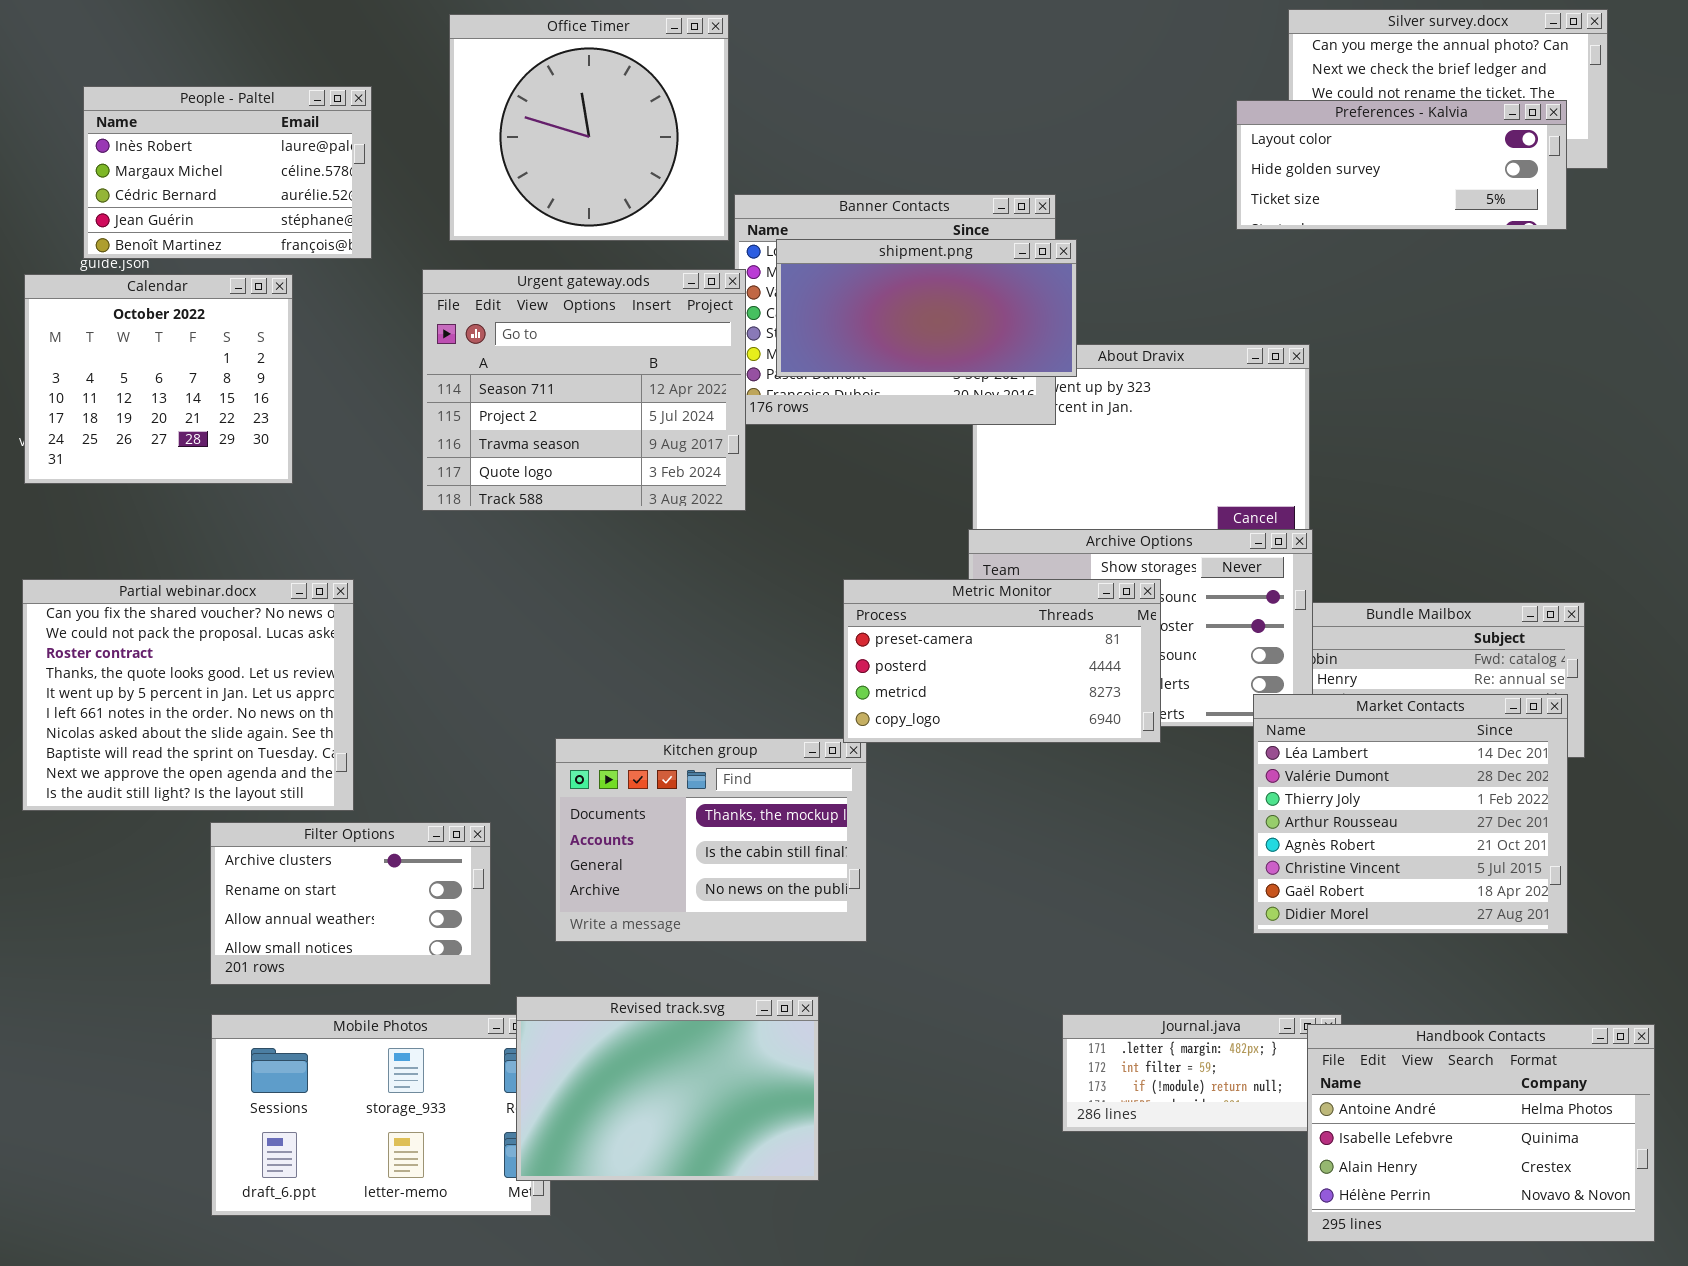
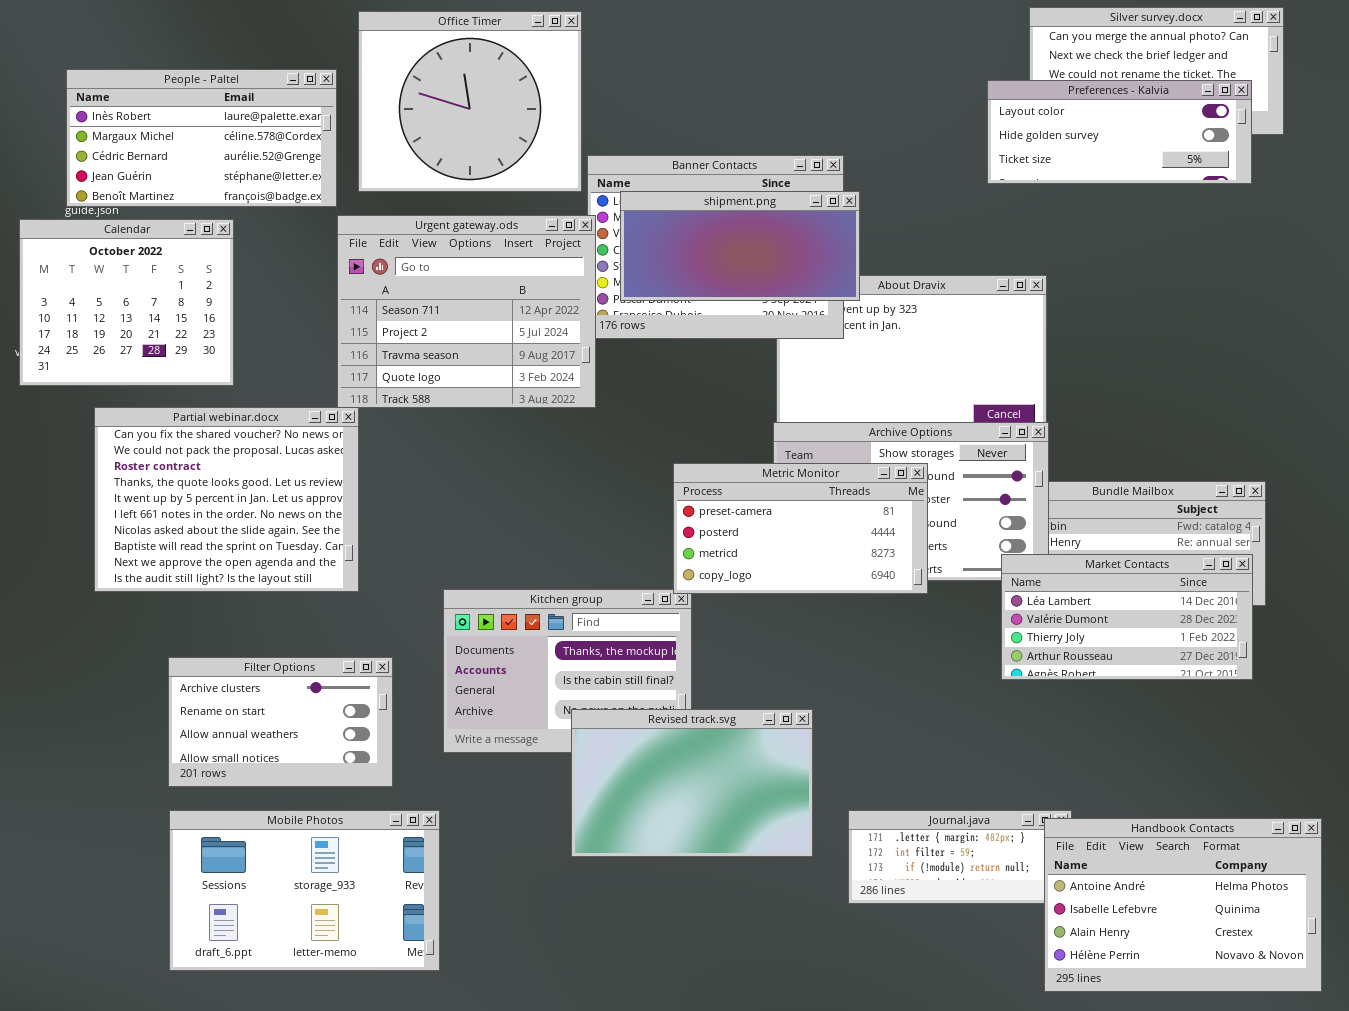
People - Paltel: [83,86,372,259] -> [66,69,337,207], resized
Partial webinar.docx: [22,579,354,811] -> [94,407,359,592], moved
Market Contacts: [1253,694,1568,934] -> [1001,554,1253,680], resized
Revised track.svg: [516,996,819,1181] -> [571,709,813,857], moved

